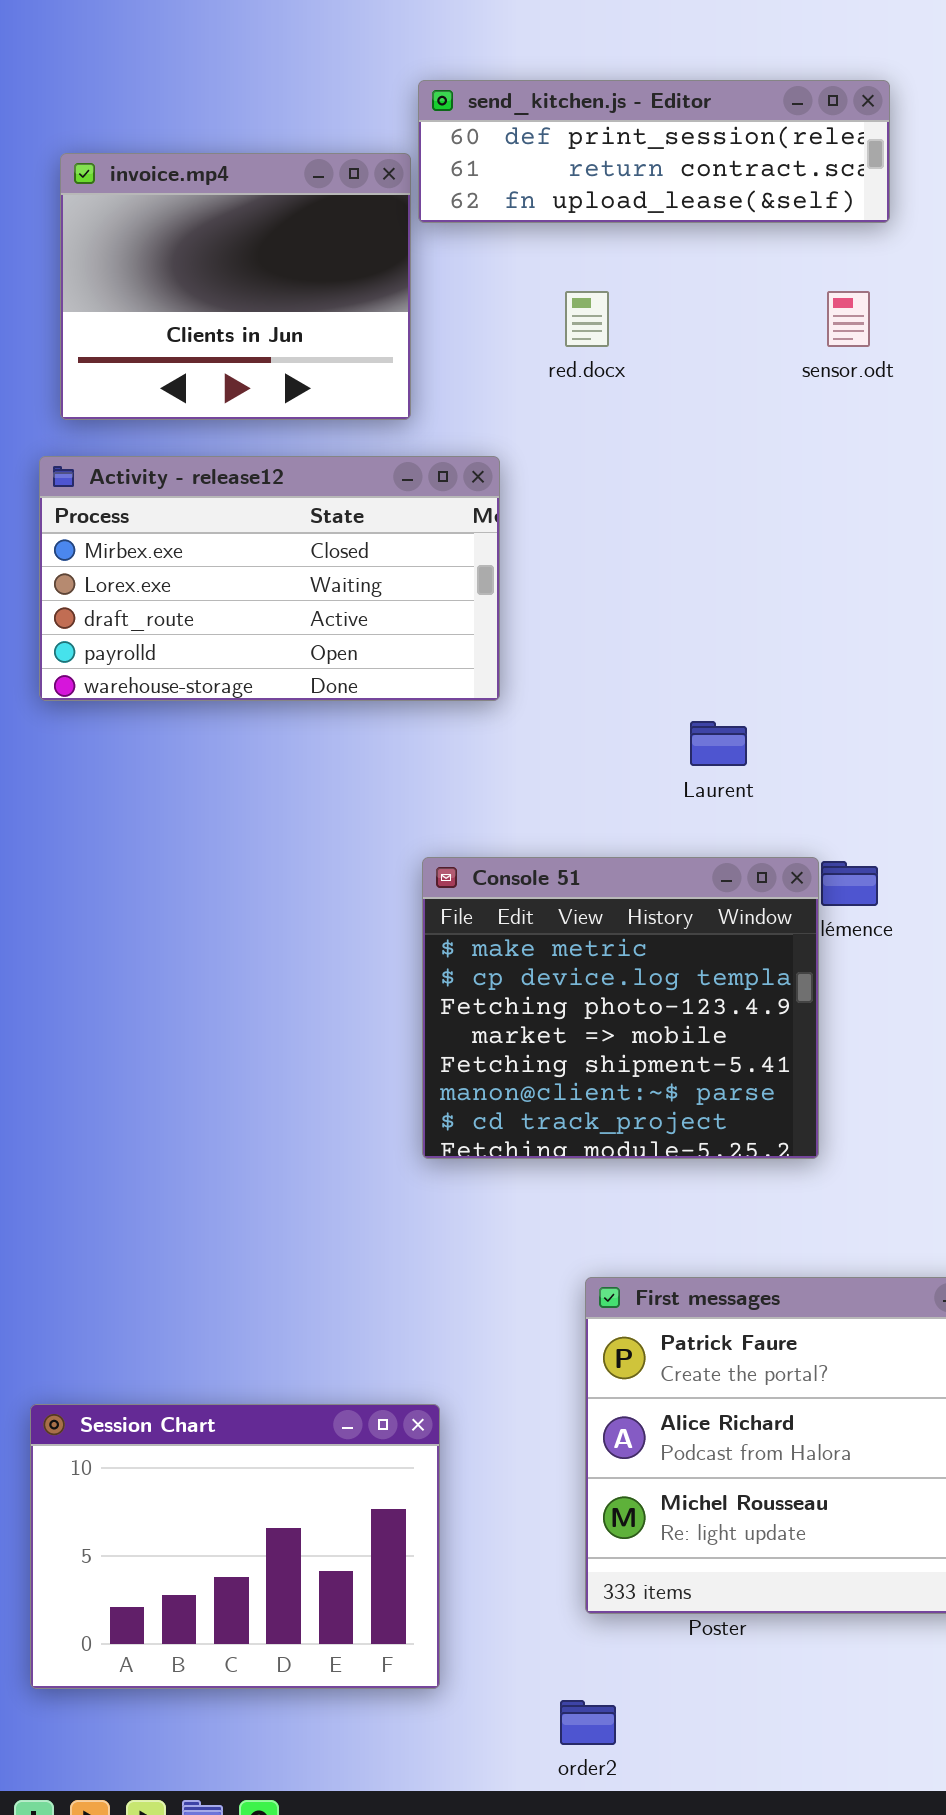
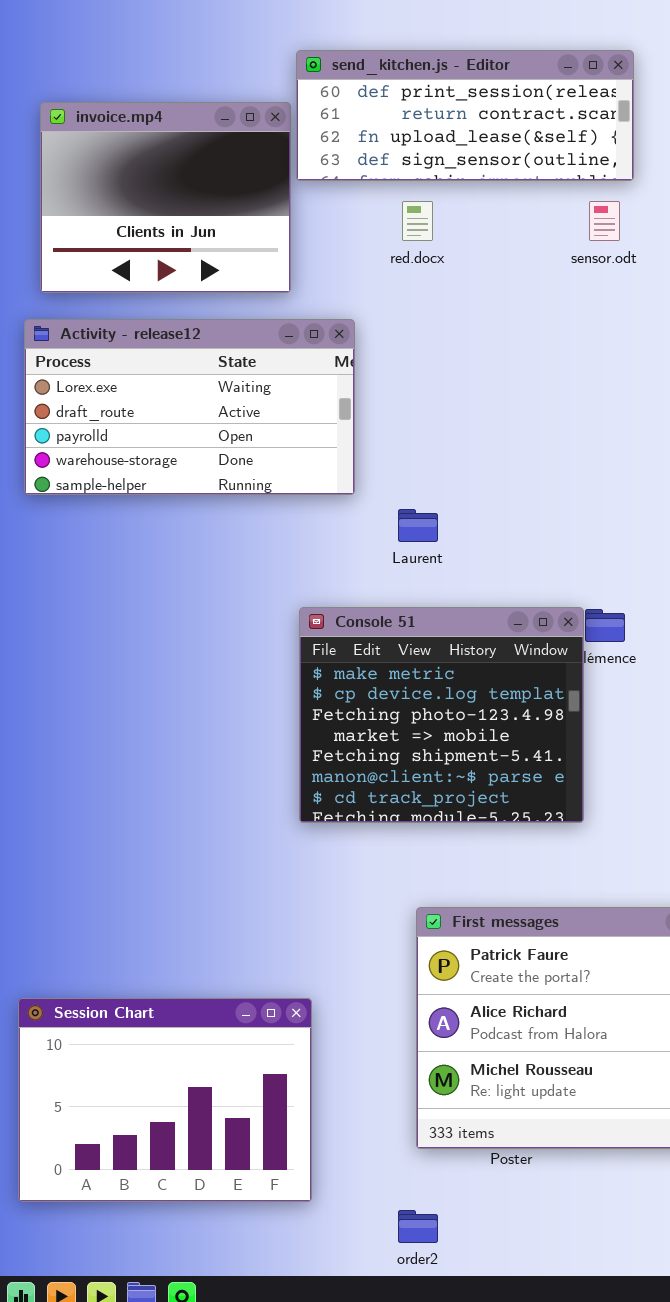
send_kitchen.js - Editor: [418,80,890,223] -> [296,50,634,181], resized
Activity - release12: [39,456,500,701] -> [24,319,355,495], scrolled down 1 row
Laurent: [690,721,747,766] -> [398,509,438,542], moved

